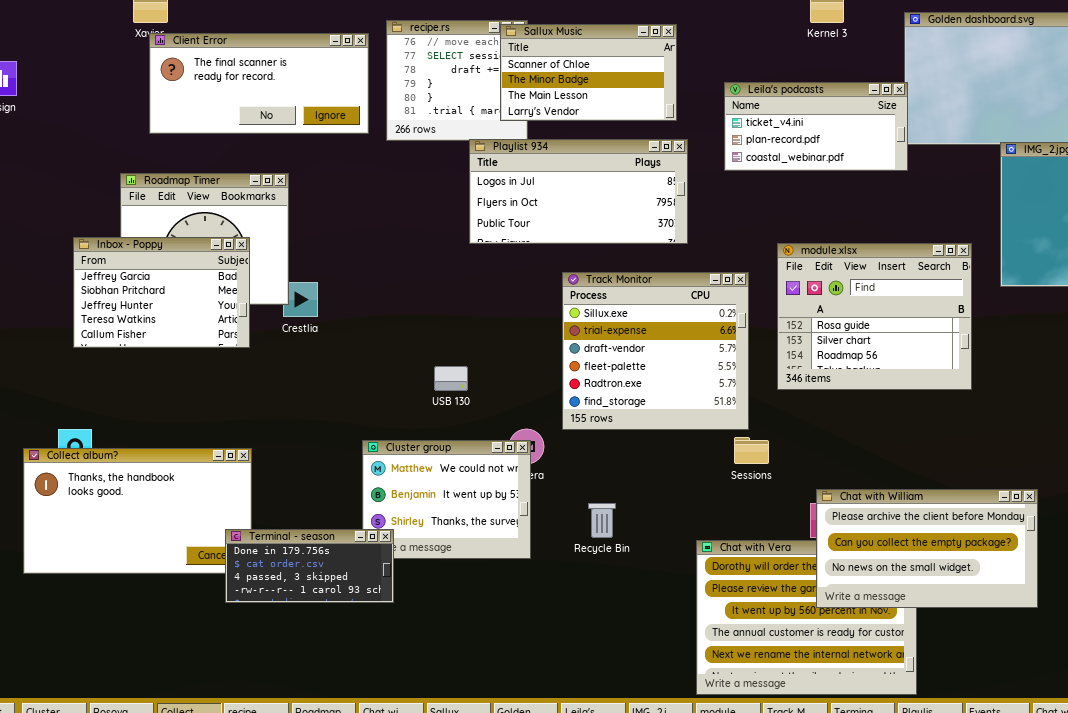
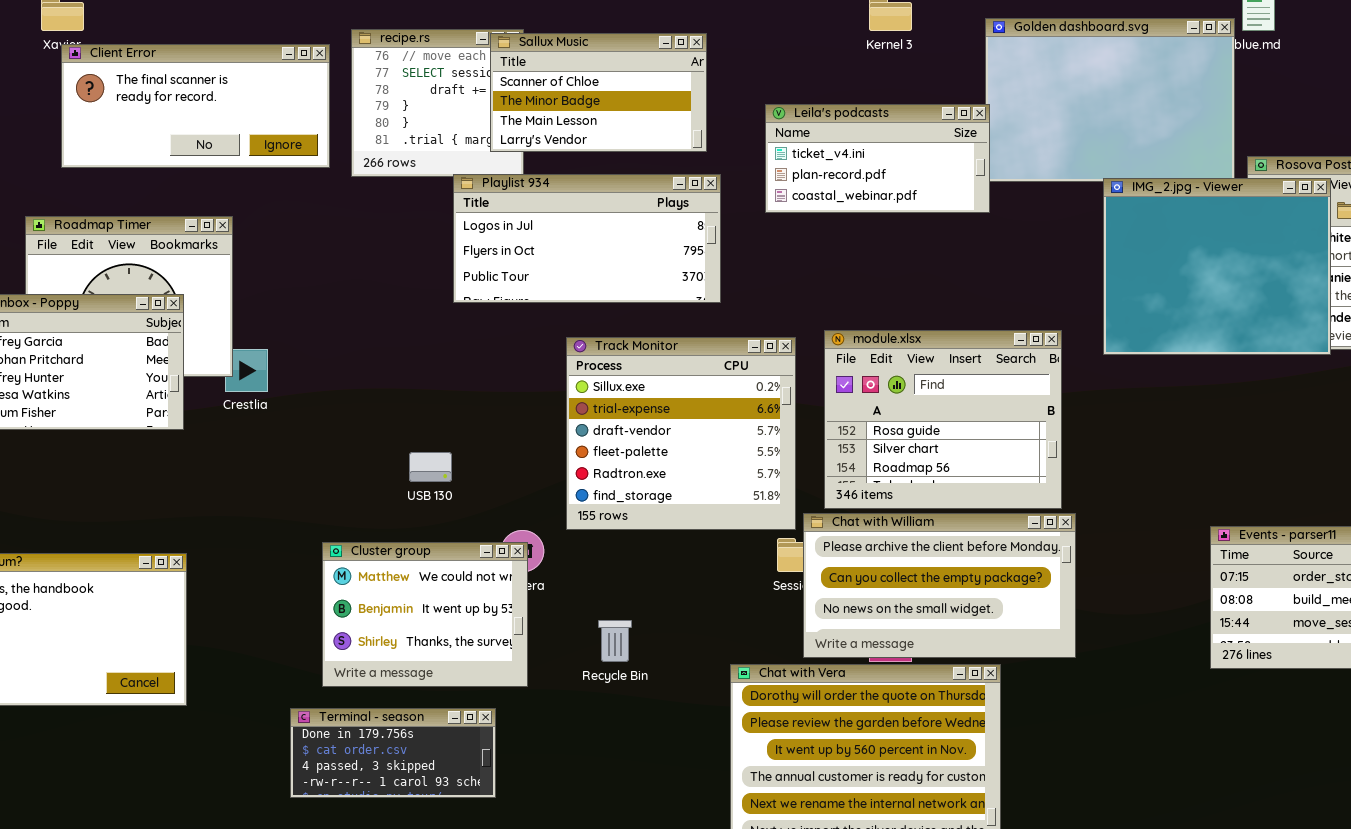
module.xlsx: [777,243,972,390] -> [824,330,1062,509], moved
Chat with William: [816,489,1038,608] -> [803,513,1076,658], moved
Terminal - season: [225,529,394,603] -> [290,708,496,798], moved

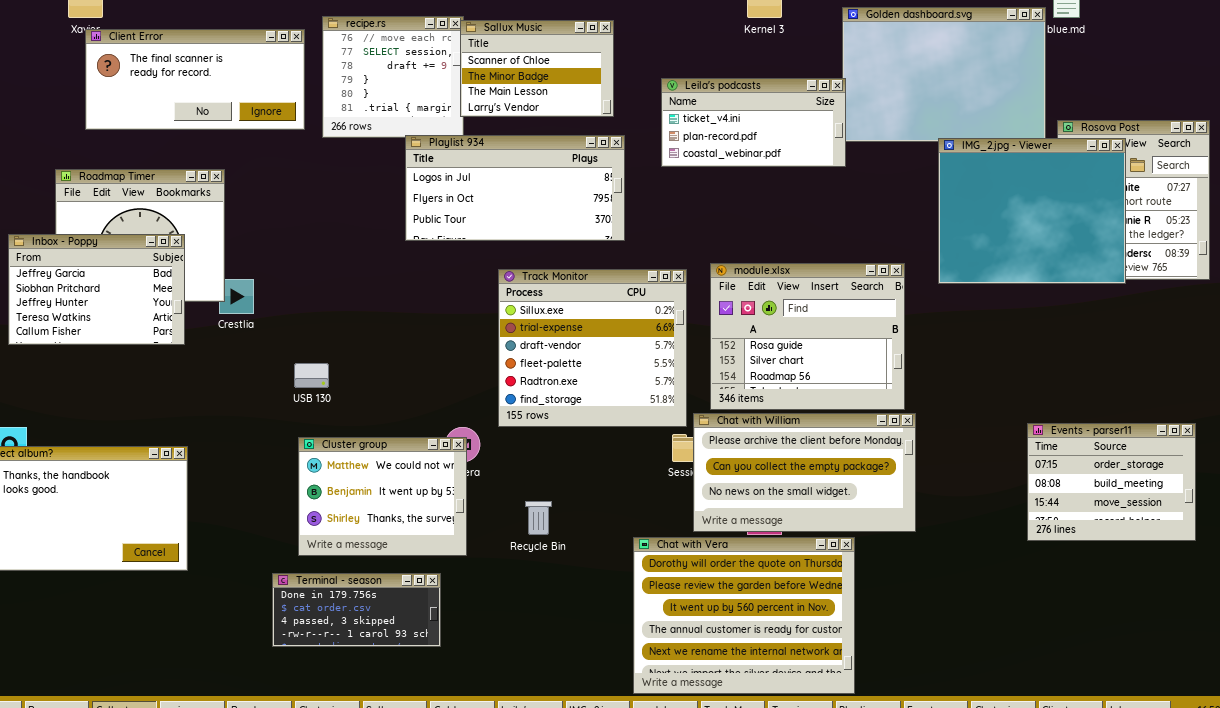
Sallux Music: [490,33,707,152] -> [460,20,614,117], resized
USB 130: [409,452,452,482] -> [294,363,329,388], moved

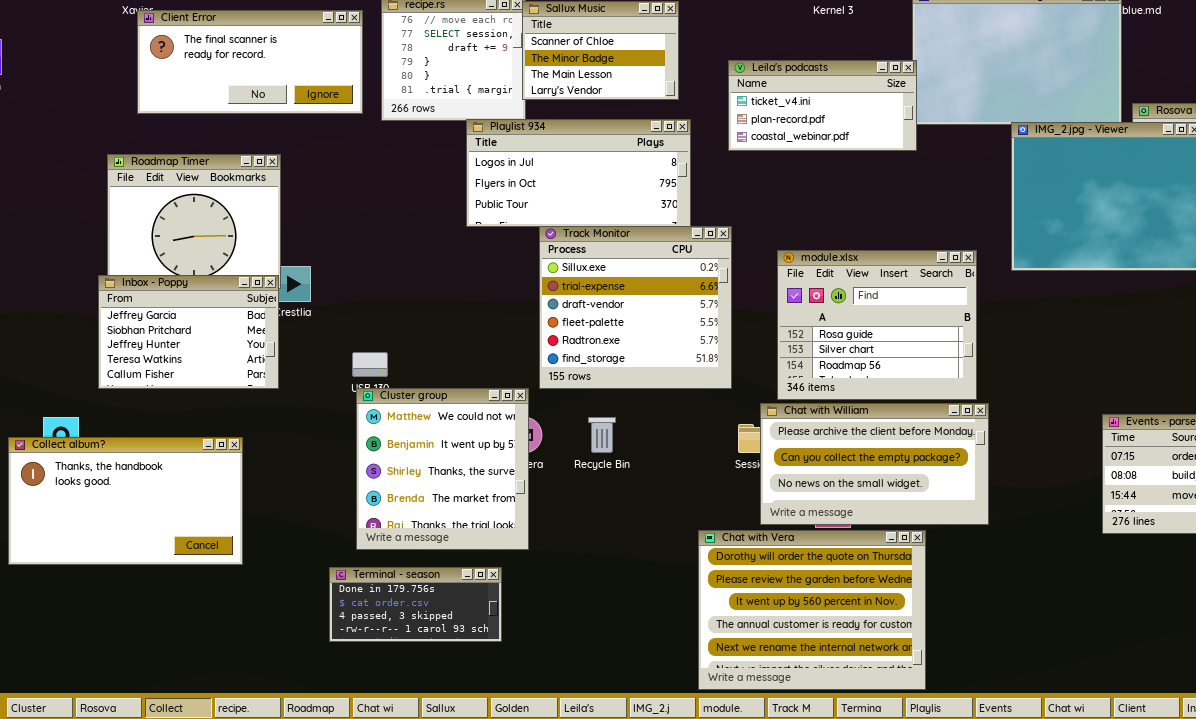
Inbox - Poppy: [8,234,185,345] -> [98,275,279,389], moved
Track Monitor: [498,269,687,427] -> [539,226,732,389], moved
Cluster group: [298,437,467,556] -> [356,388,529,550], resized
Recycle Bin: [525,501,552,535] -> [588,417,616,453], moved

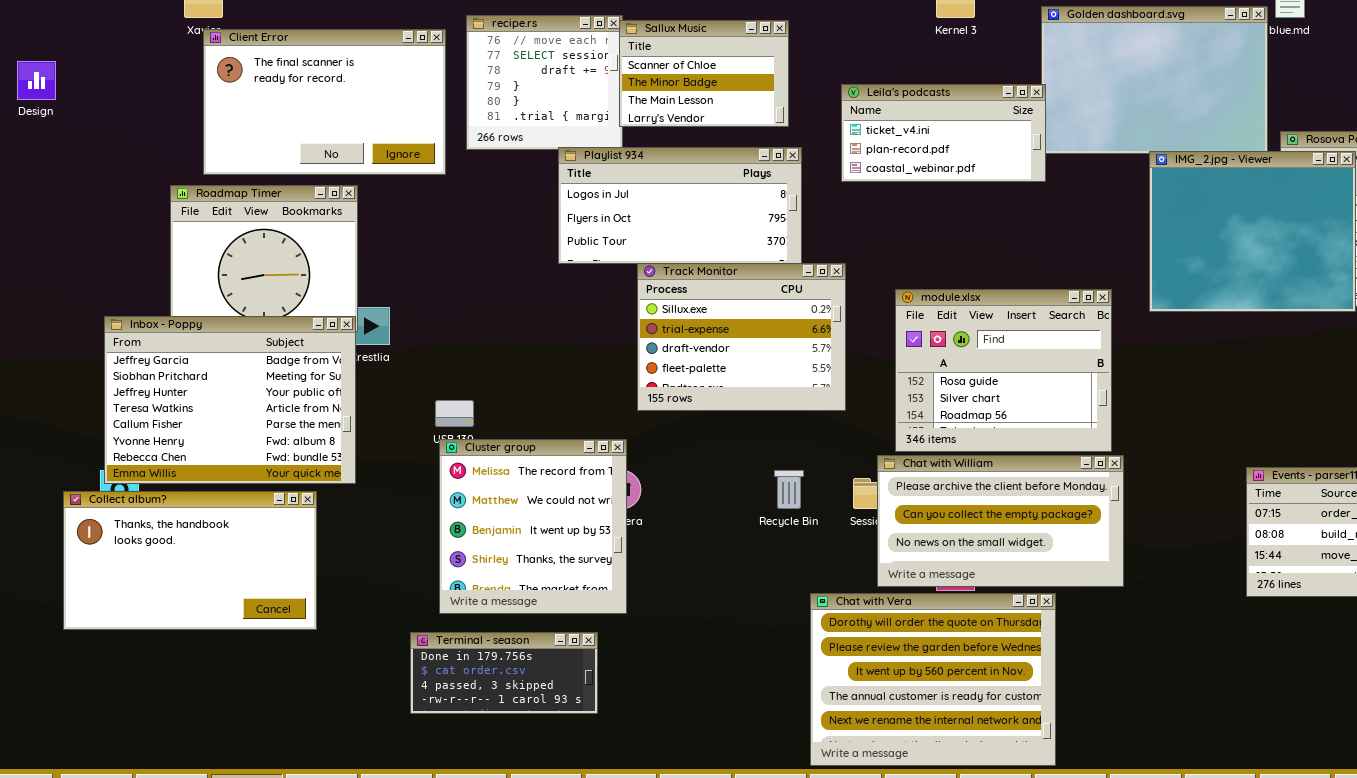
Client Error: [137,10,363,114] -> [203,29,446,175], resized
Track Monitor: [539,226,732,389] -> [637,263,846,411], resized
Inbox - Poppy: [98,275,279,389] -> [104,316,356,484], resized
Cluster group: [356,388,529,550] -> [439,439,627,614], scrolled up 1 row
Recycle Bin: [588,417,616,453] -> [774,470,804,509], moved

